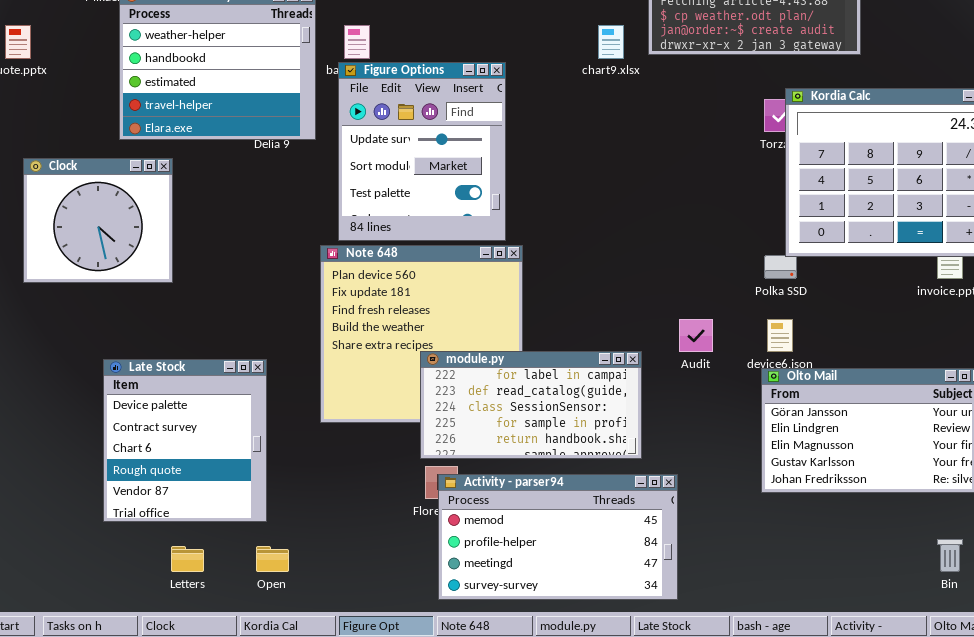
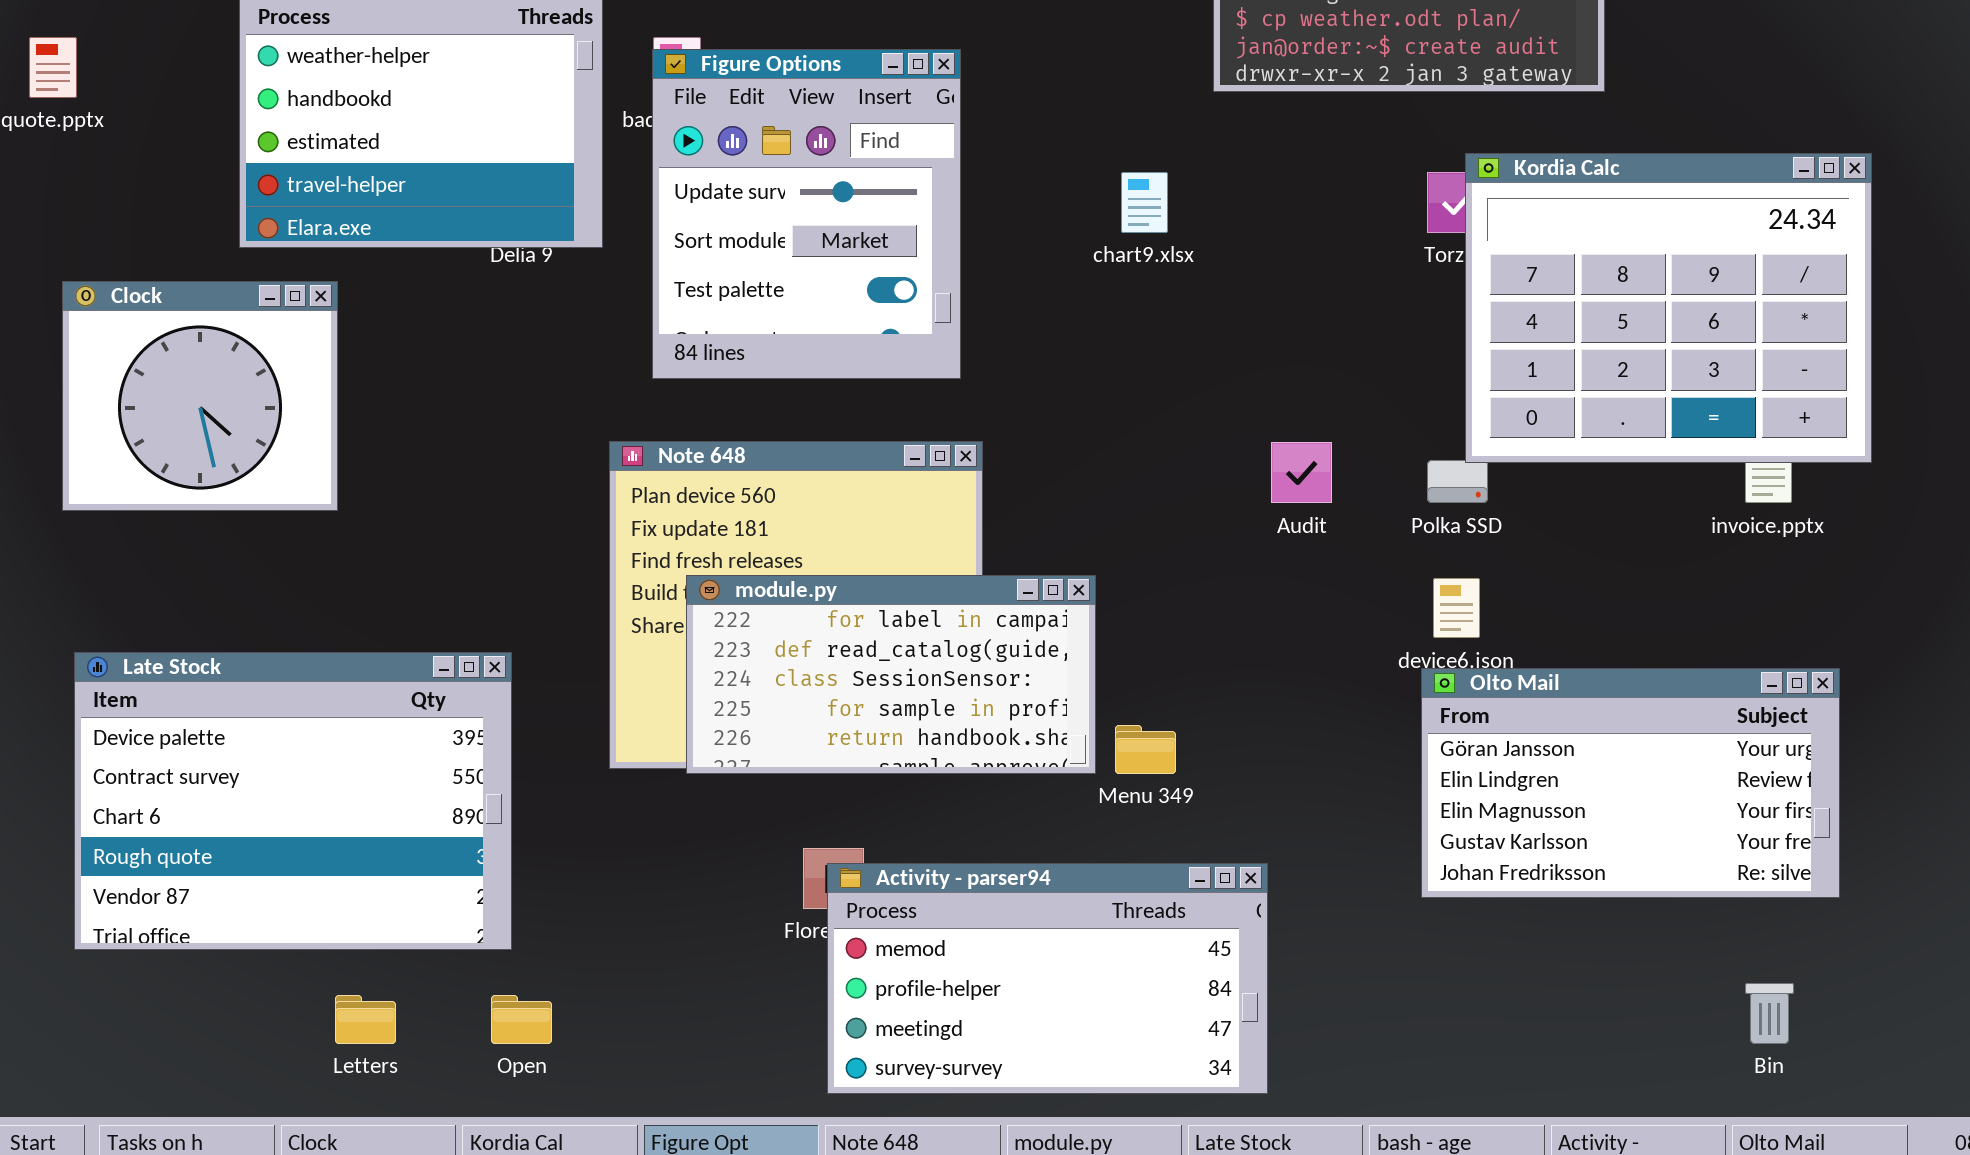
chart9.xlsx: [598,25,624,59] -> [1121,172,1168,233], moved
Figure Options: [338,62,506,241] -> [652,49,961,379], moved
Audit: [679,319,713,352] -> [1271,442,1332,503], moved
module.py: [420,351,642,459] -> [686,575,1096,774], moved
Late Stock: [103,359,267,522] -> [74,652,512,950], resized

